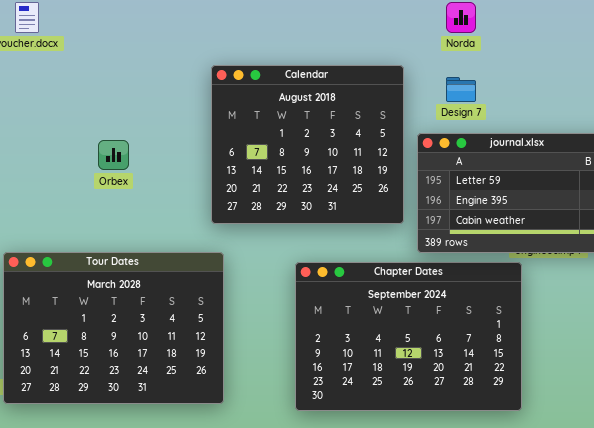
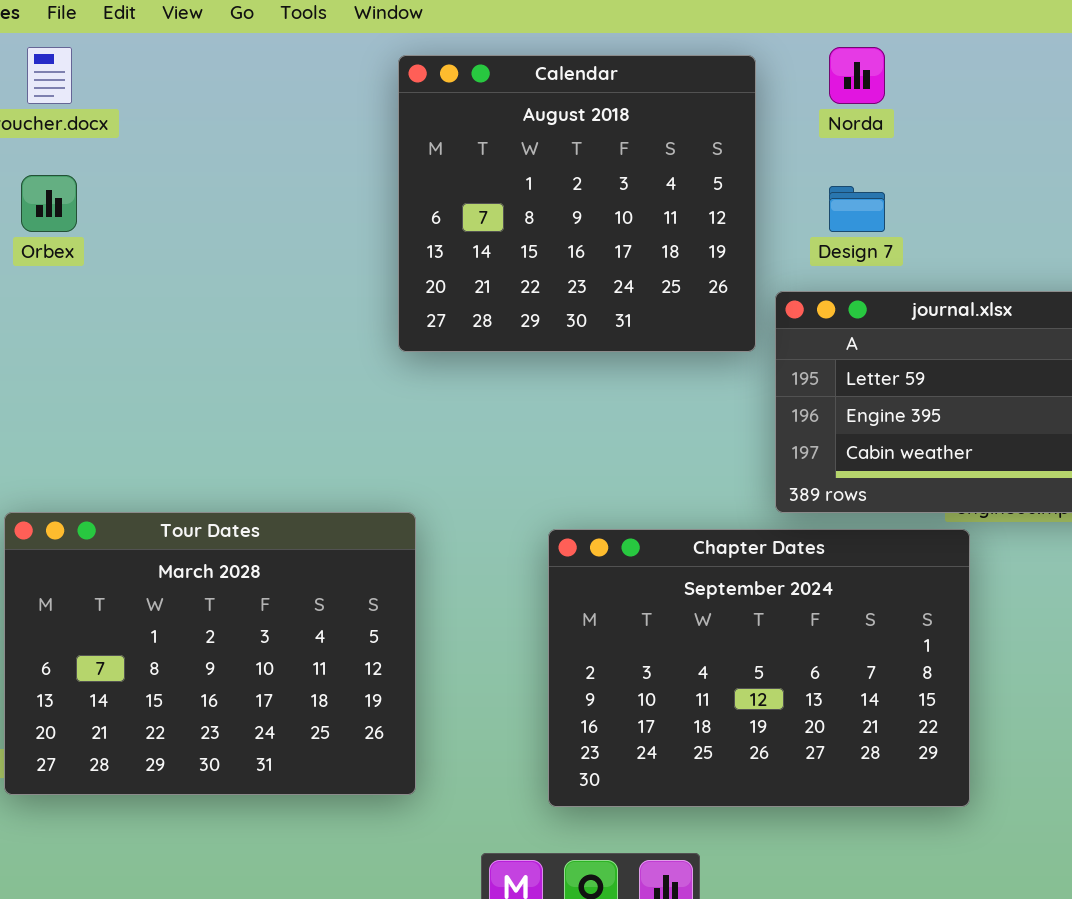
Calendar: [211,65,404,224] -> [398,55,756,352], moved
Orbex: [98,140,129,170] -> [21,175,77,232], moved

